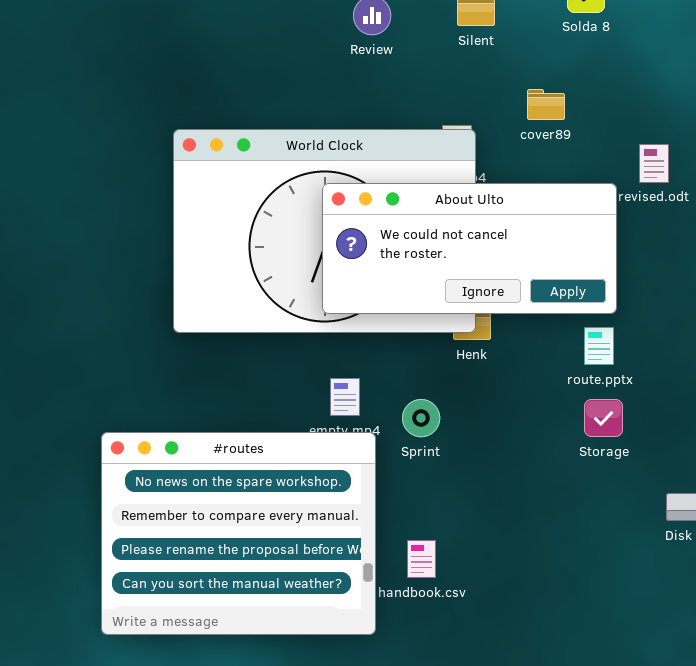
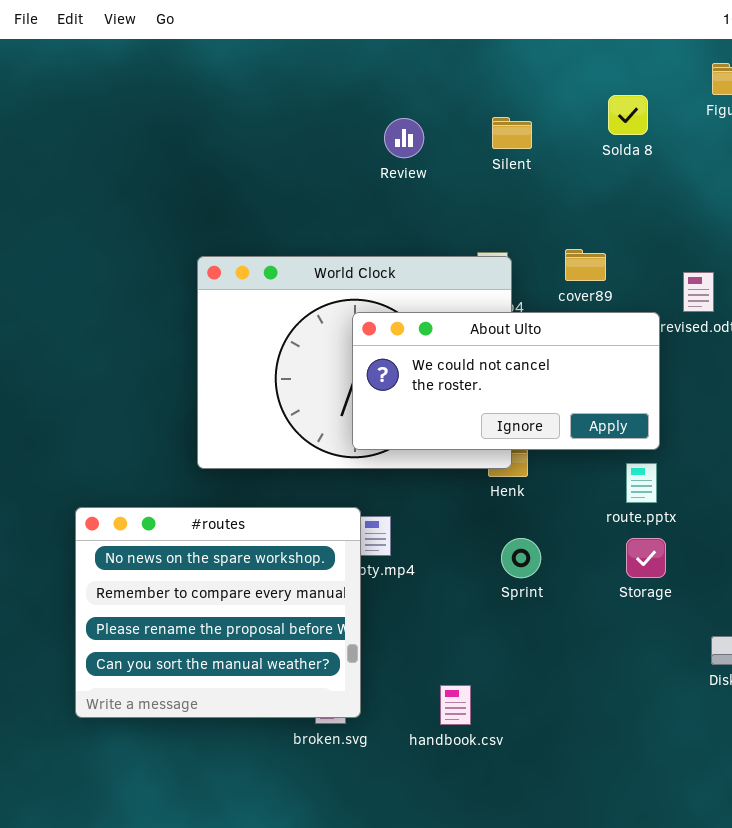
cover89: [527,89,565,120] -> [565,249,606,281], moved
Sprint: [402,399,440,437] -> [501,538,541,578], moved
#routes: [101,432,376,635] -> [75,507,361,718], moved

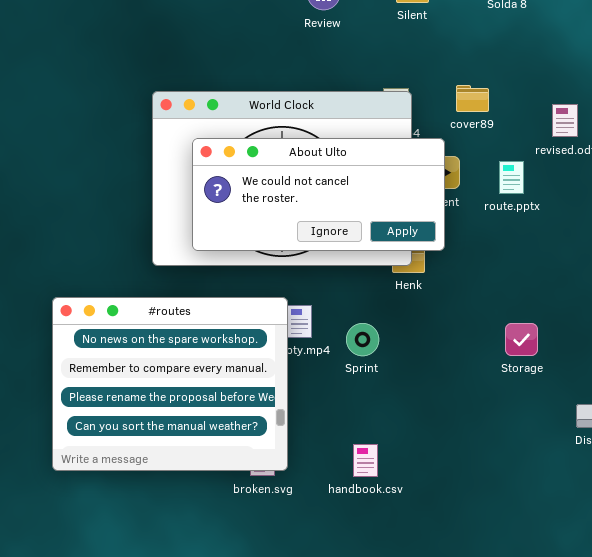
About Ulto: [352,312,660,450] -> [192,138,445,251], moved
route.pptx: [626,463,657,503] -> [499,161,524,194], moved
Sprint: [501,538,541,578] -> [346,323,379,356], moved

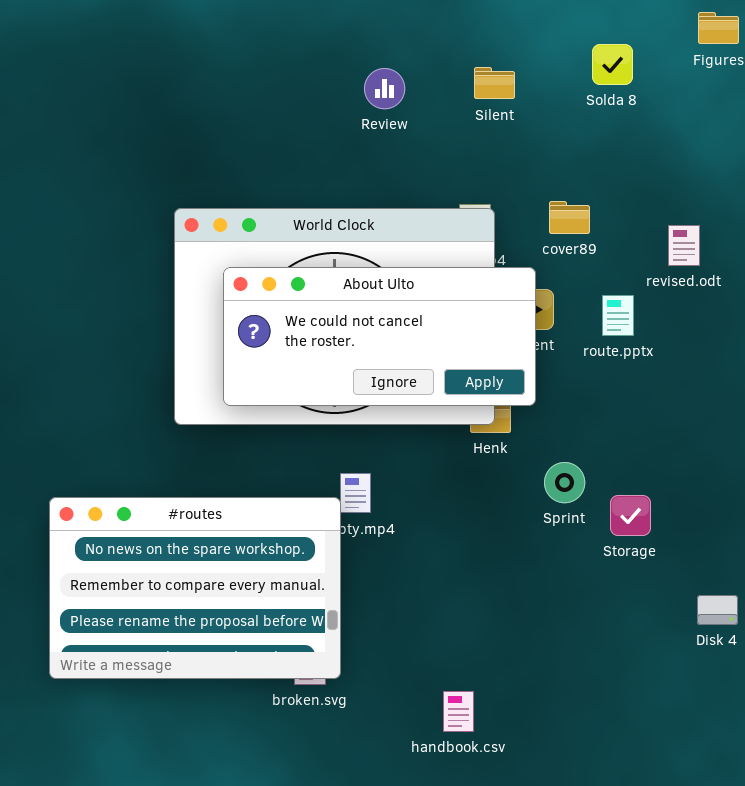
#routes: [52,297,288,471] -> [49,497,341,679], resized
Sprint: [346,323,379,356] -> [544,462,585,503], moved
handbook.csv: [353,444,378,477] -> [443,691,474,732], moved

